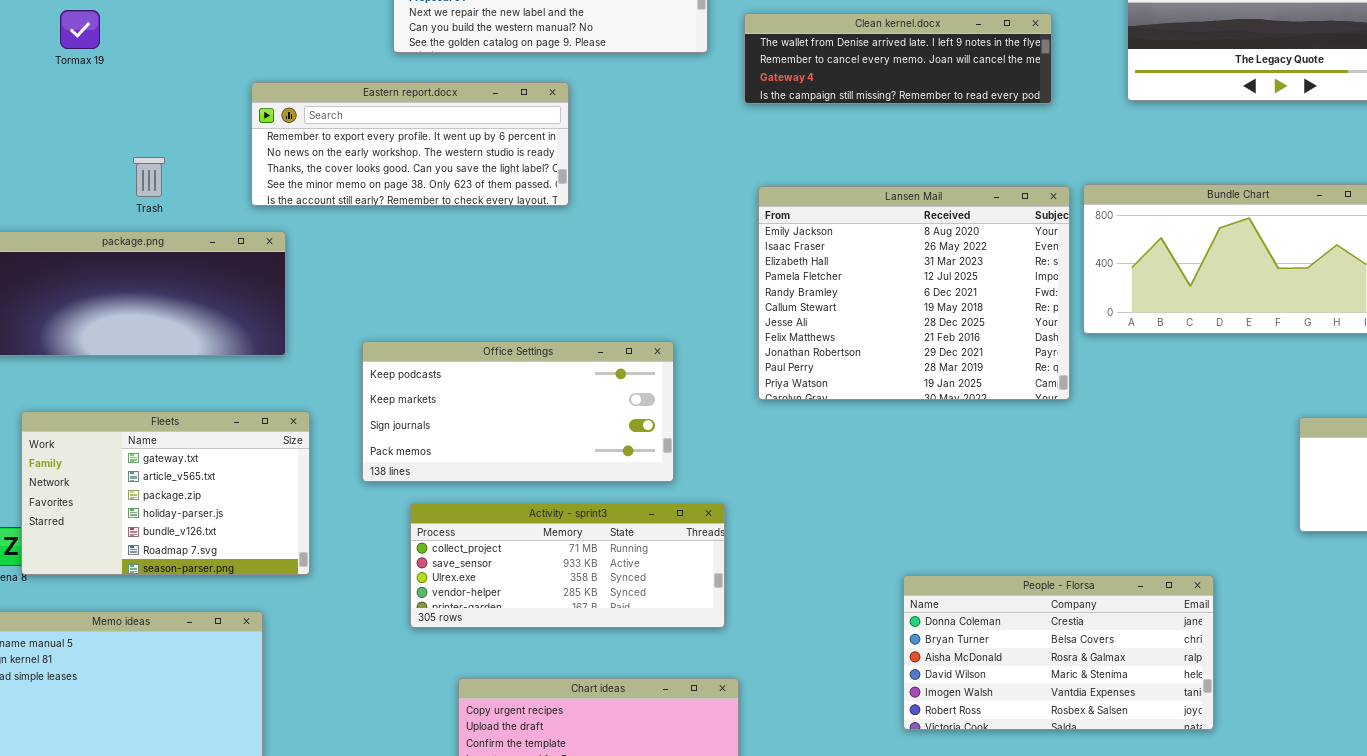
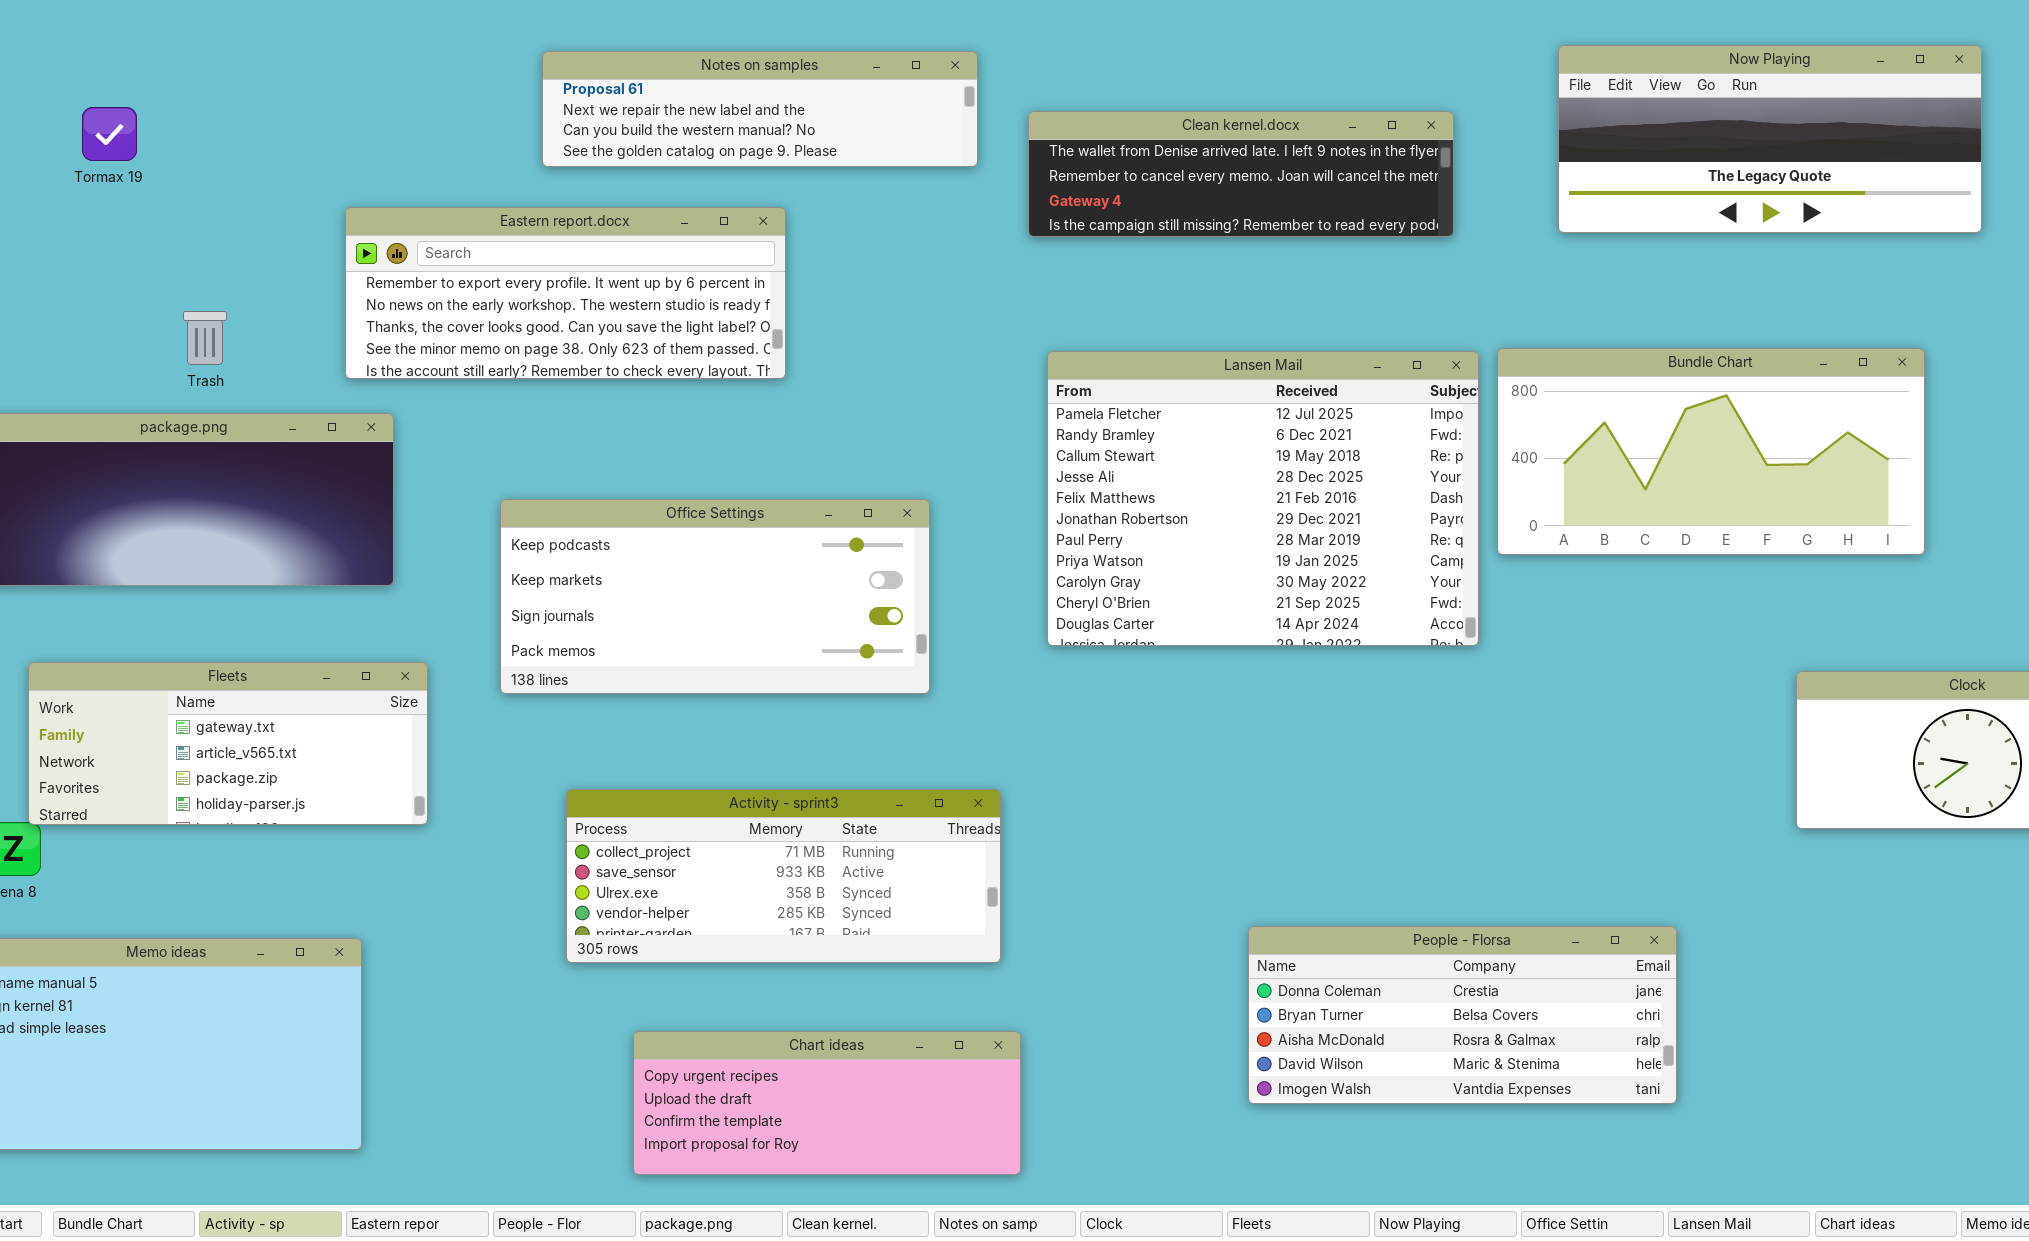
Lansen Mail: [758,186,1070,400] -> [1047,351,1479,646], scrolled down 3 rows
Office Settings: [362,341,674,482] -> [500,499,930,694], moved
Fleets: [21,411,310,575] -> [28,662,428,825], resized
People - Florsa: [903,575,1214,730] -> [1248,926,1677,1104], resized

